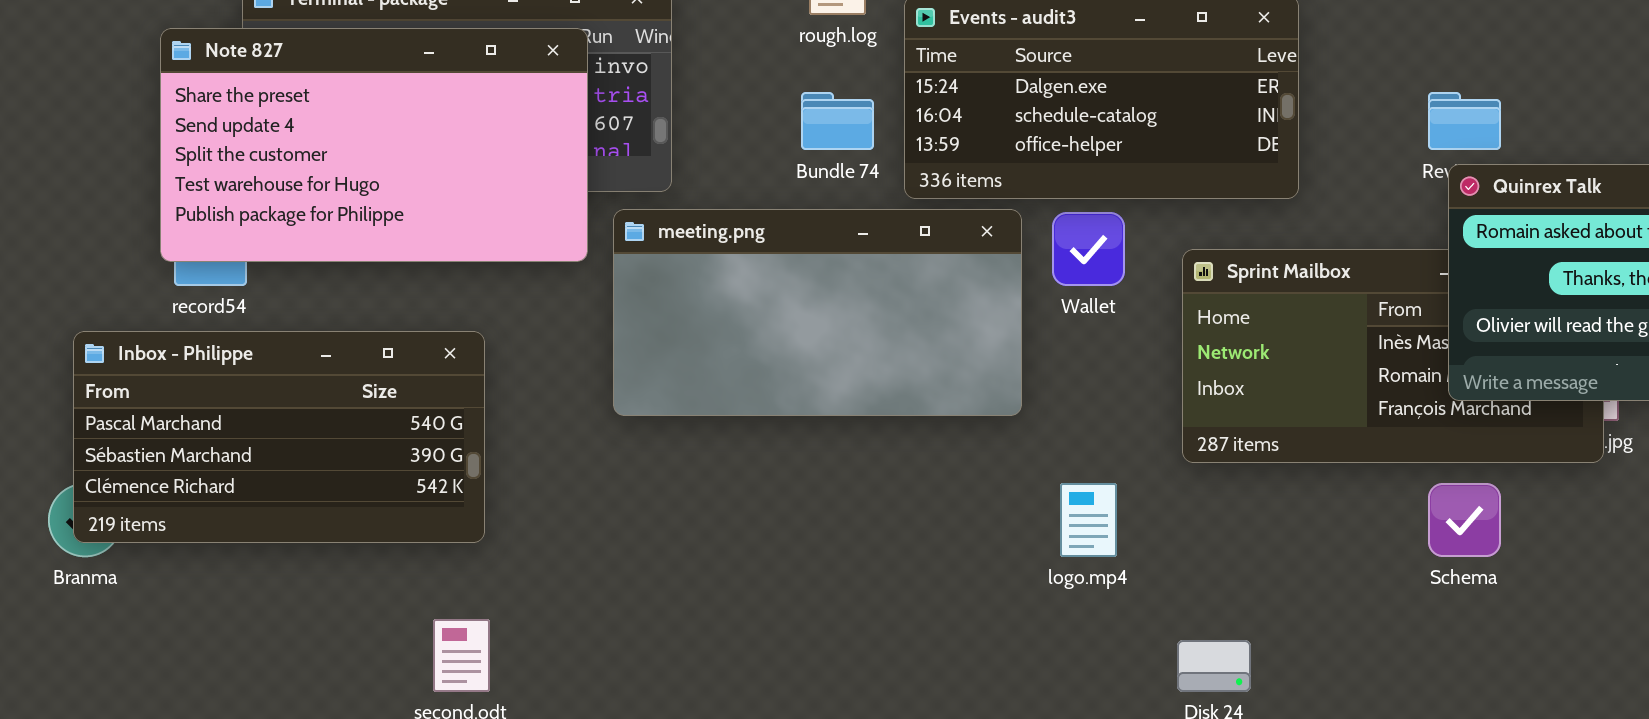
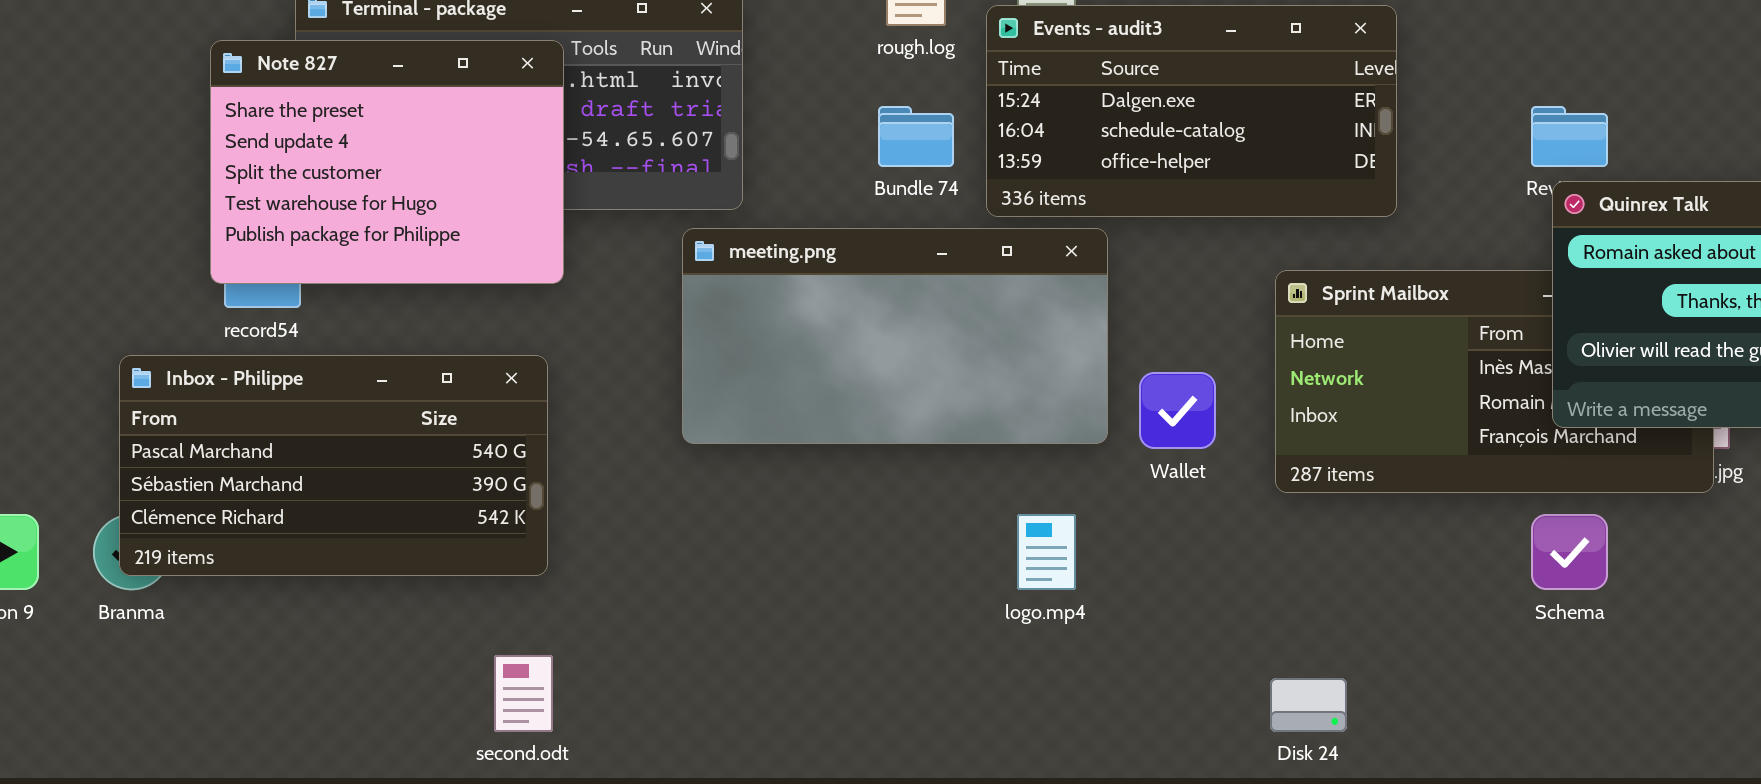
Note 827: [160,28,588,262] -> [210,40,564,284], resized
Wallet: [1052,212,1125,286] -> [1139,372,1216,449], moved
logo.mp4: [1060,483,1117,557] -> [1017,514,1076,590], moved

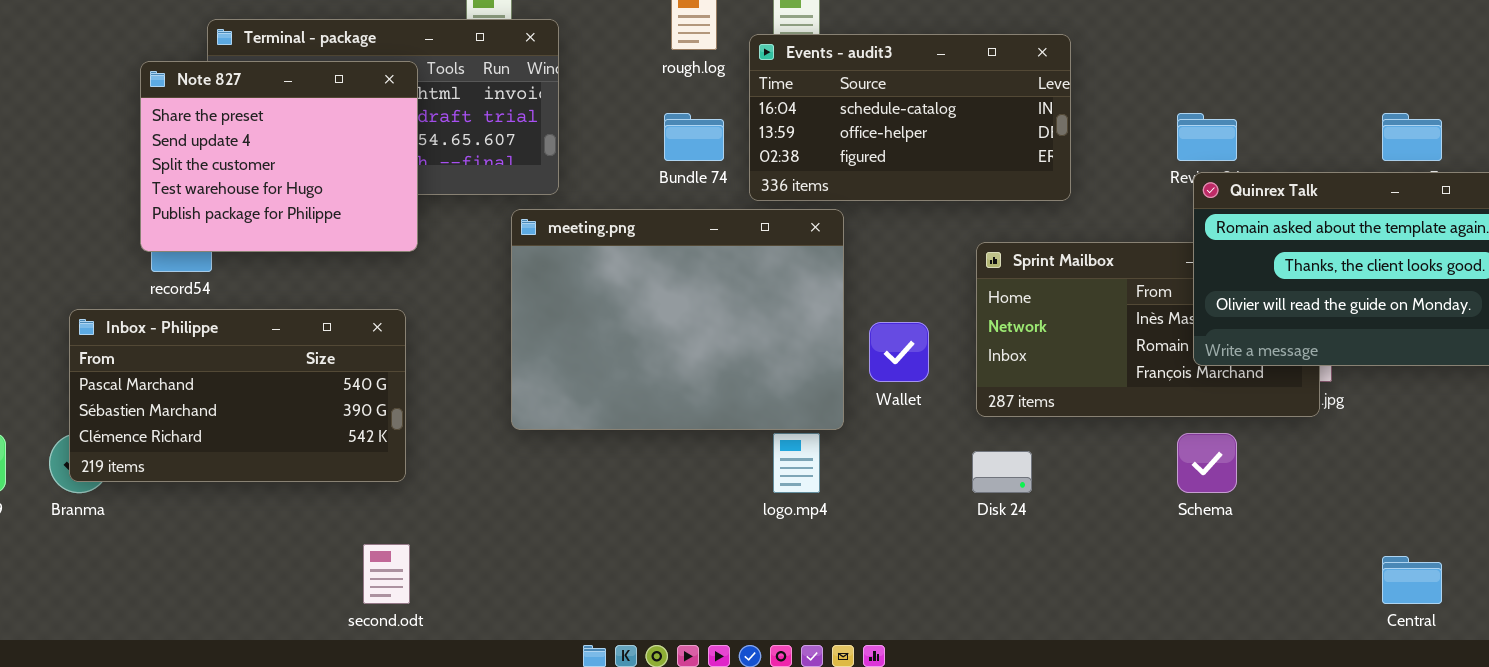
Events - audit3: [986,5,1397,217] -> [749,34,1071,201], scrolled down 1 row
meeting.png: [682,228,1108,444] -> [511,209,844,430], resized
Disk 24: [1270,678,1347,732] -> [972,451,1032,493], moved

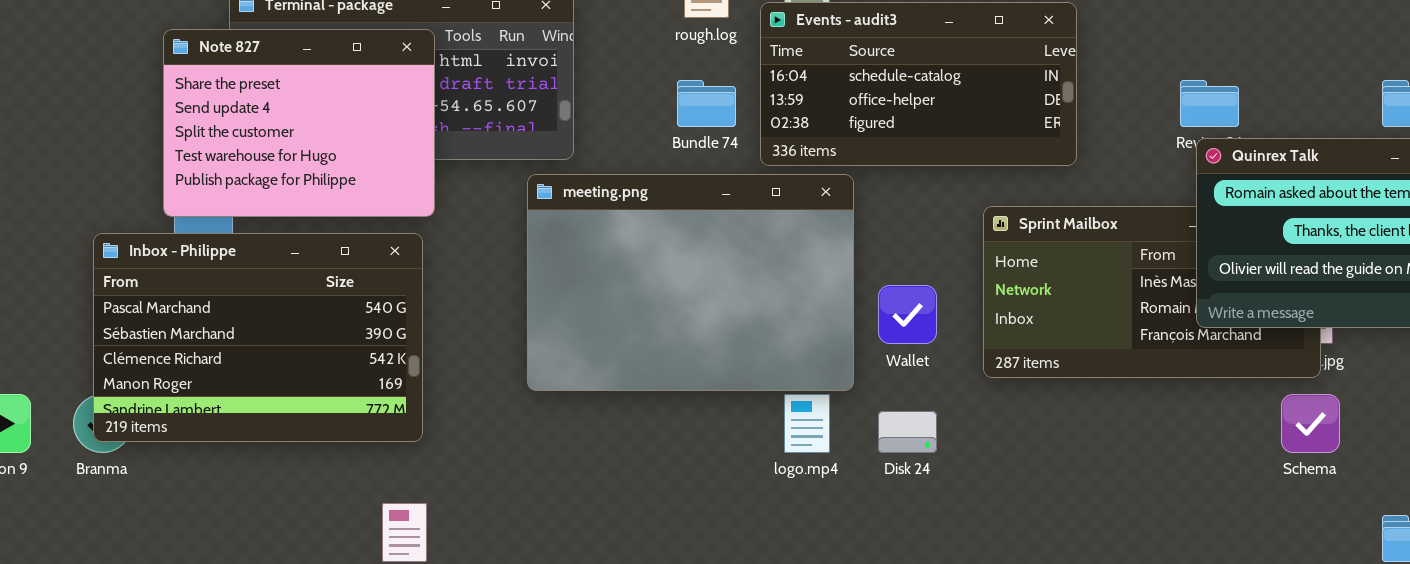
Inbox - Philippe: [69,309,406,482] -> [93,233,423,442], resized
Schema: [1177,433,1237,493] -> [1281,394,1340,453], moved
Disk 24: [972,451,1032,493] -> [878,411,937,453], moved

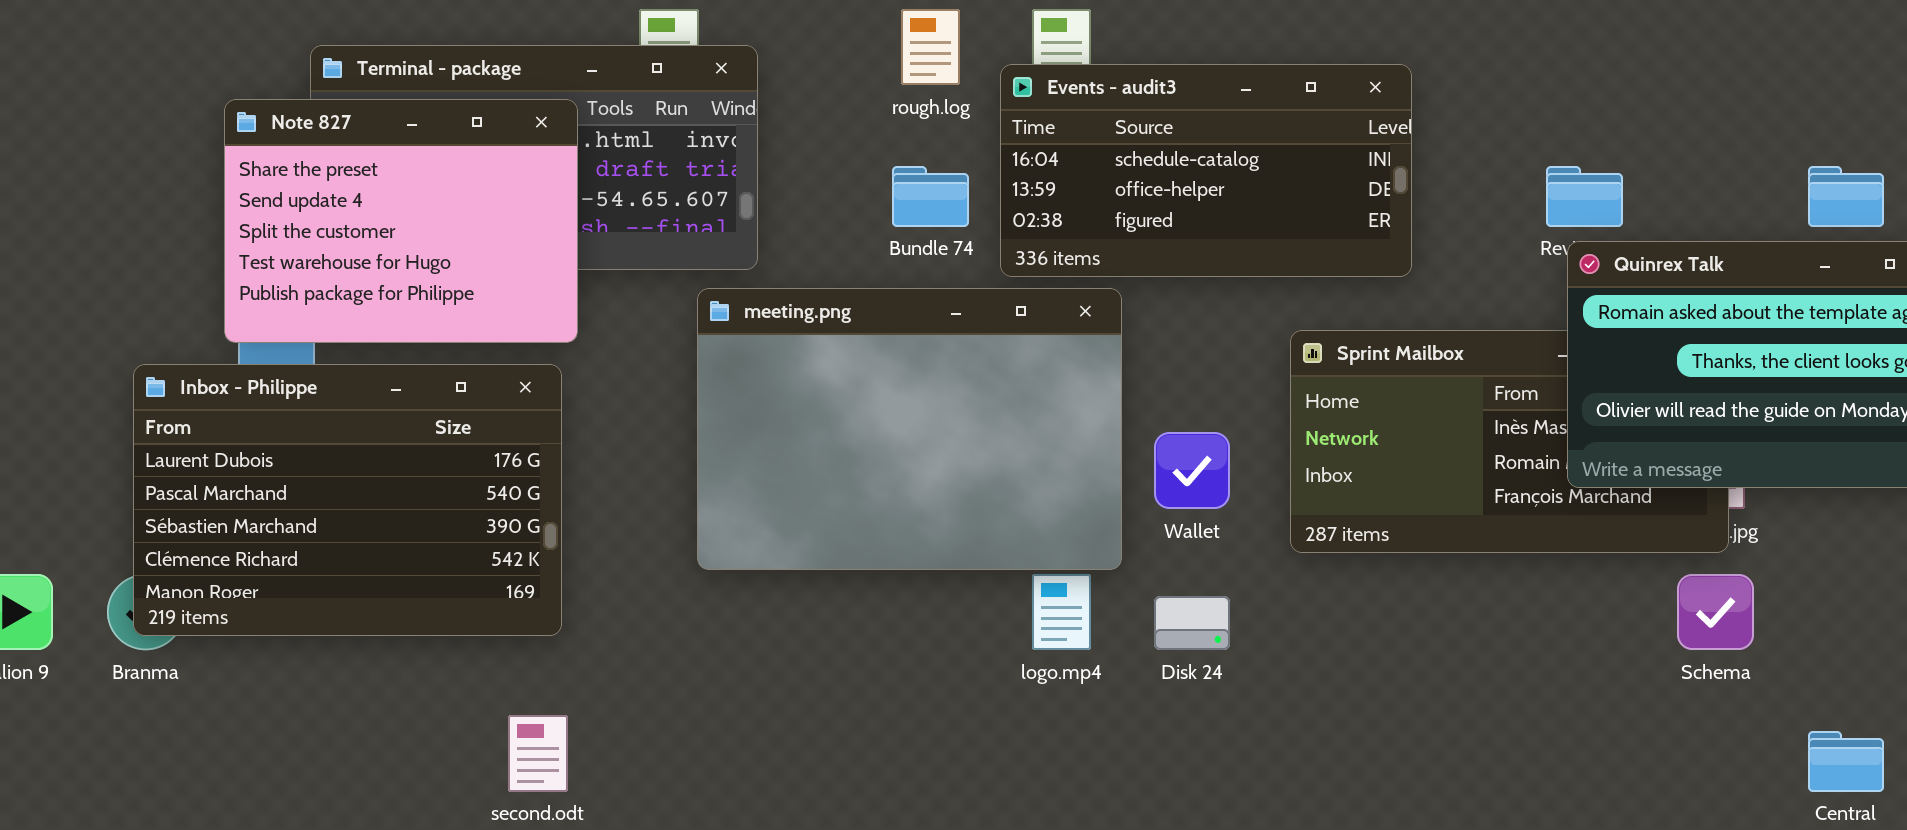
Inbox - Philippe: [93,233,423,442] -> [133,364,562,636], scrolled up 1 row

